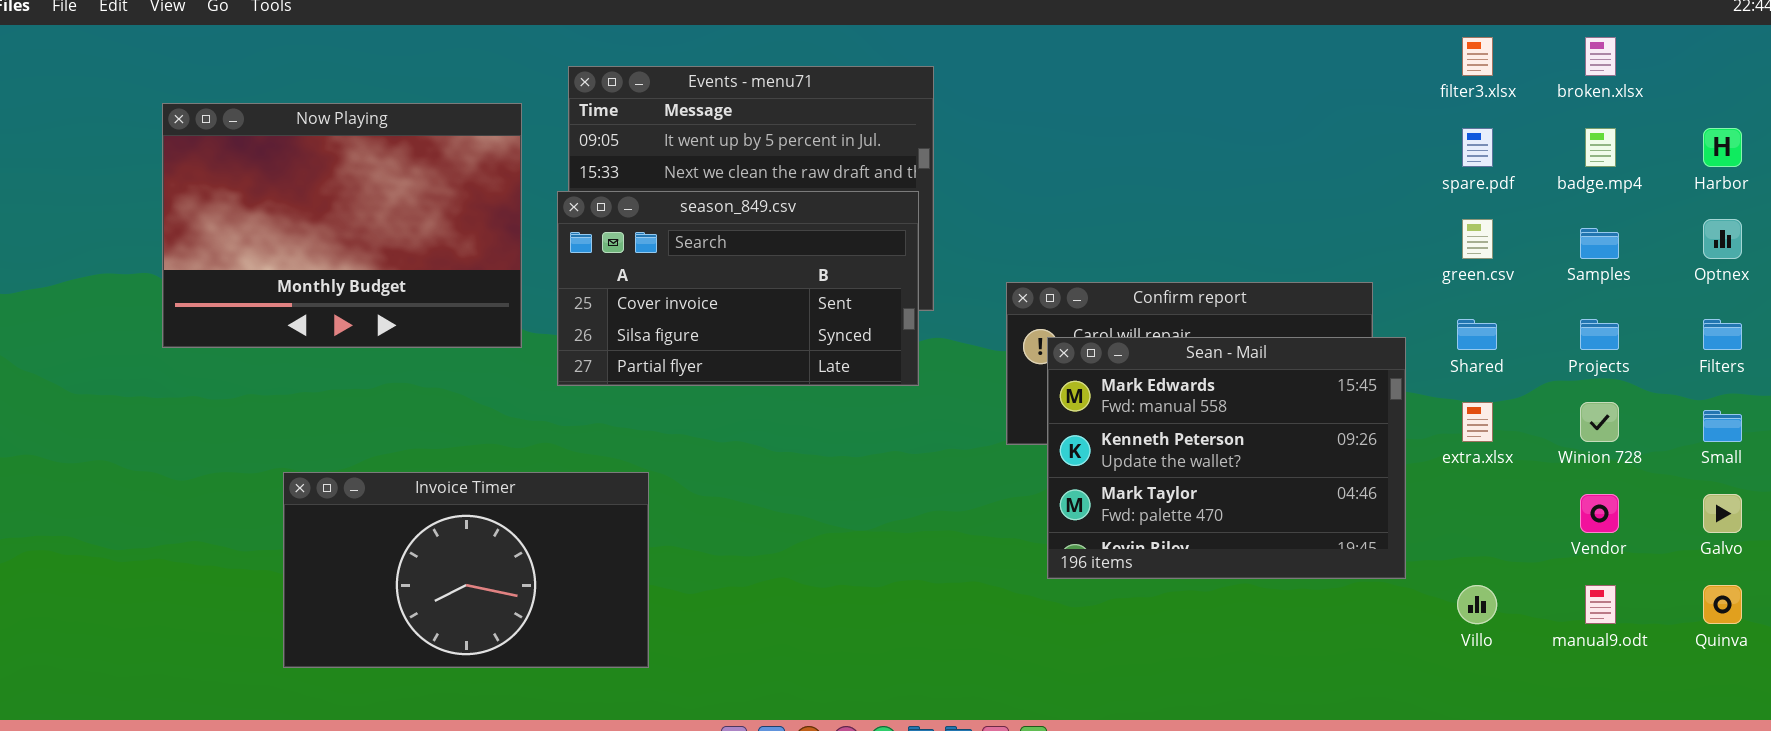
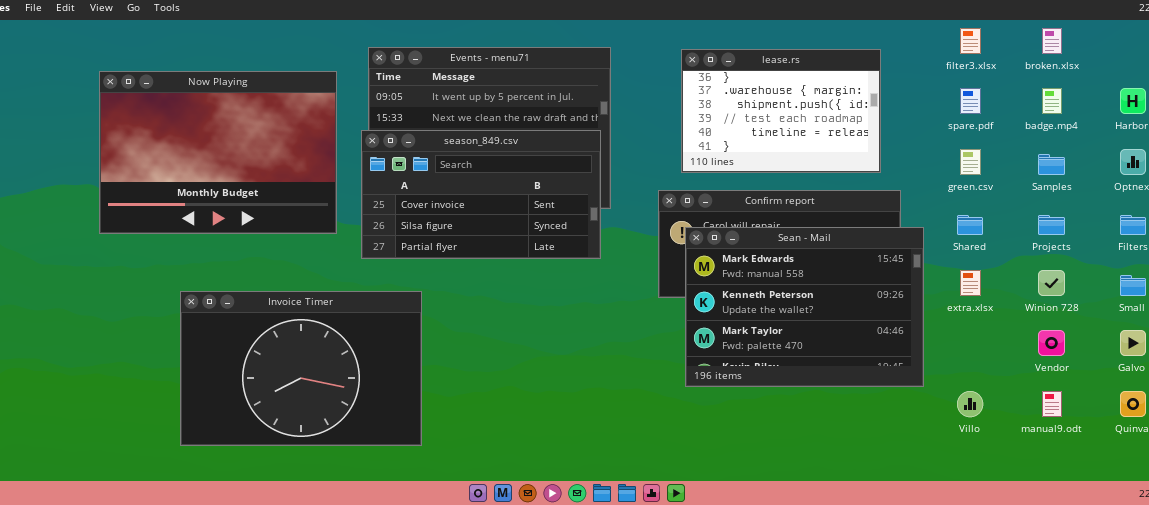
lease.rs: none -> [681,49,881,173], opened
Invoice Timer: [283,472,649,668] -> [180,291,422,446], resized

